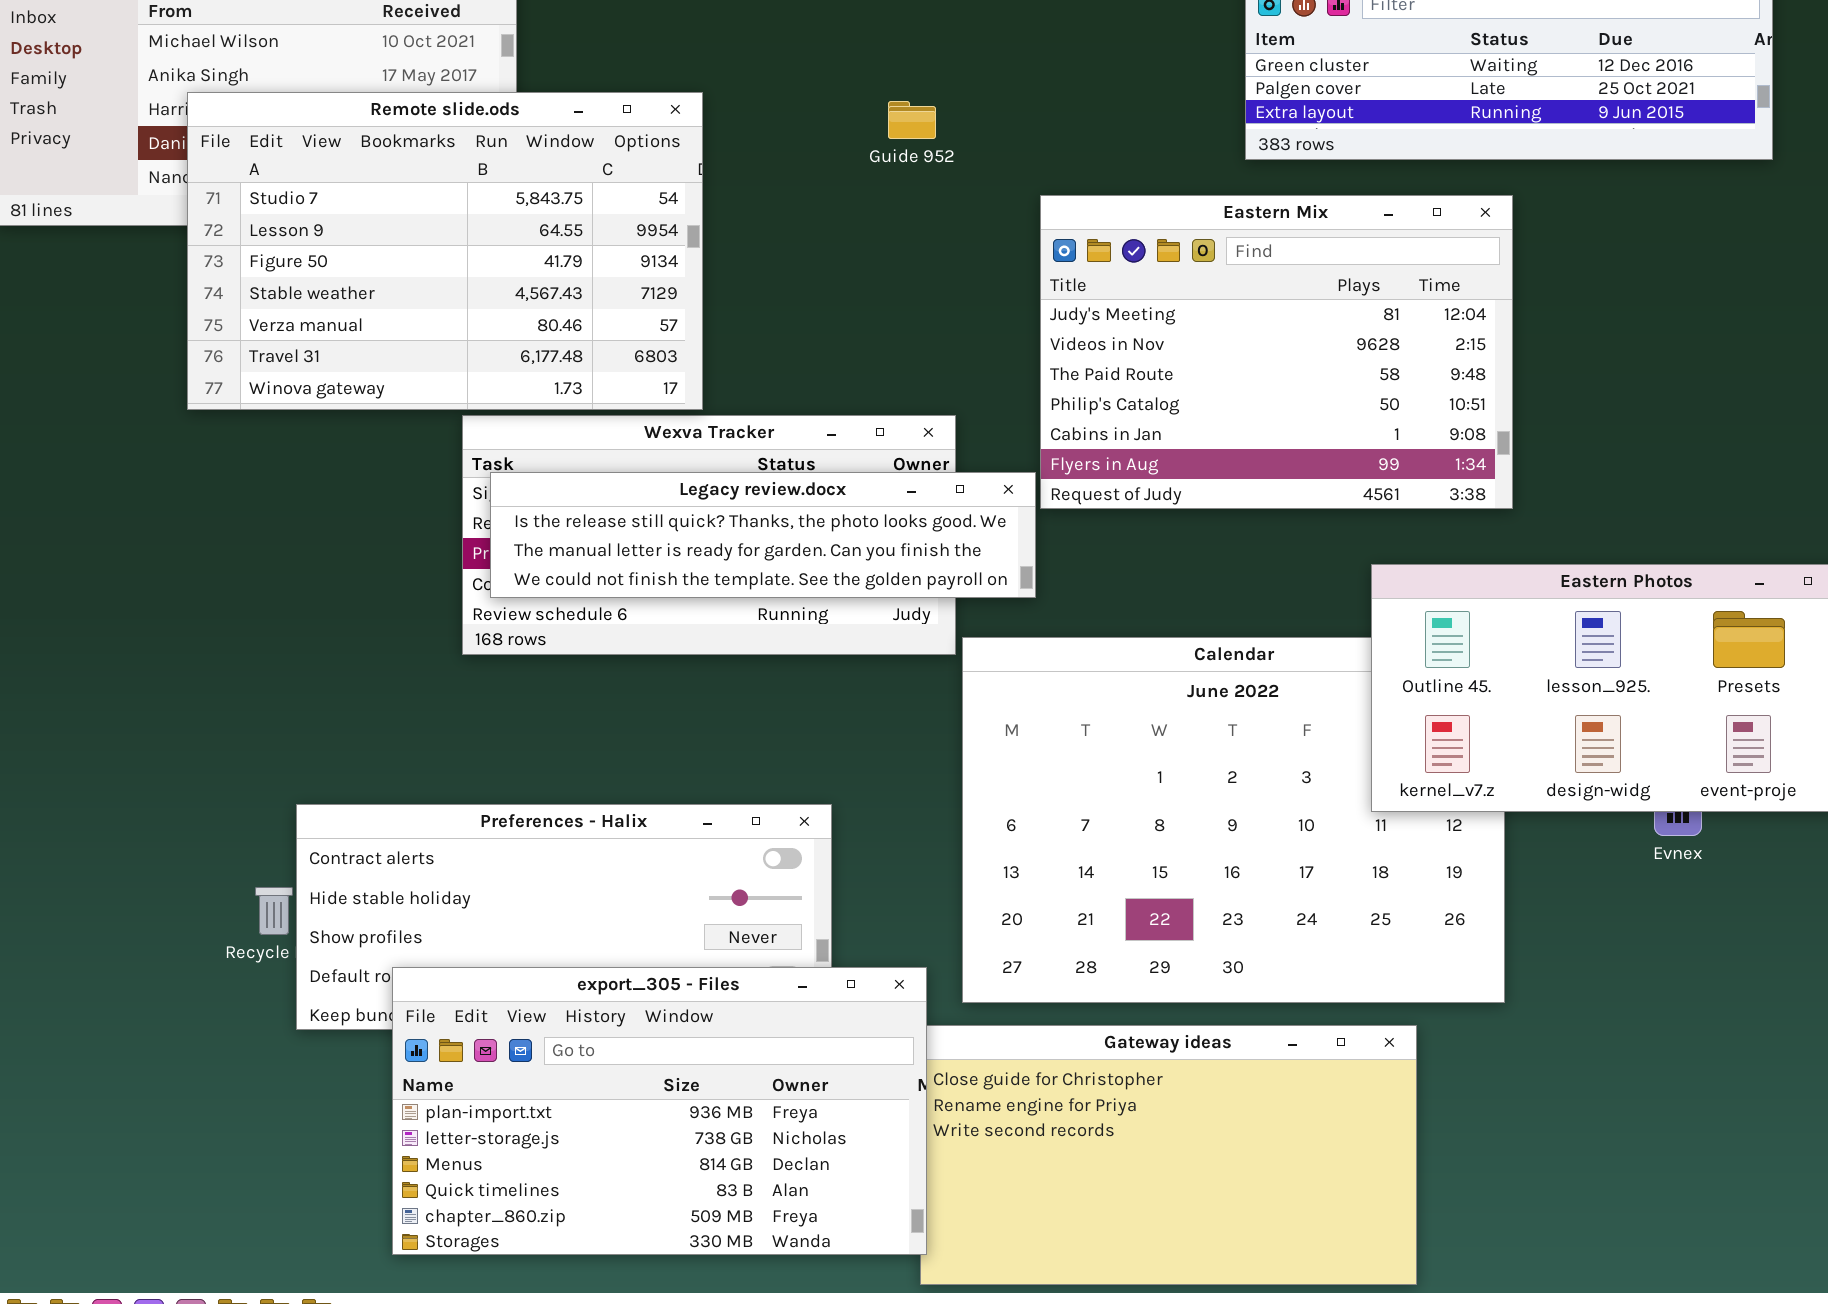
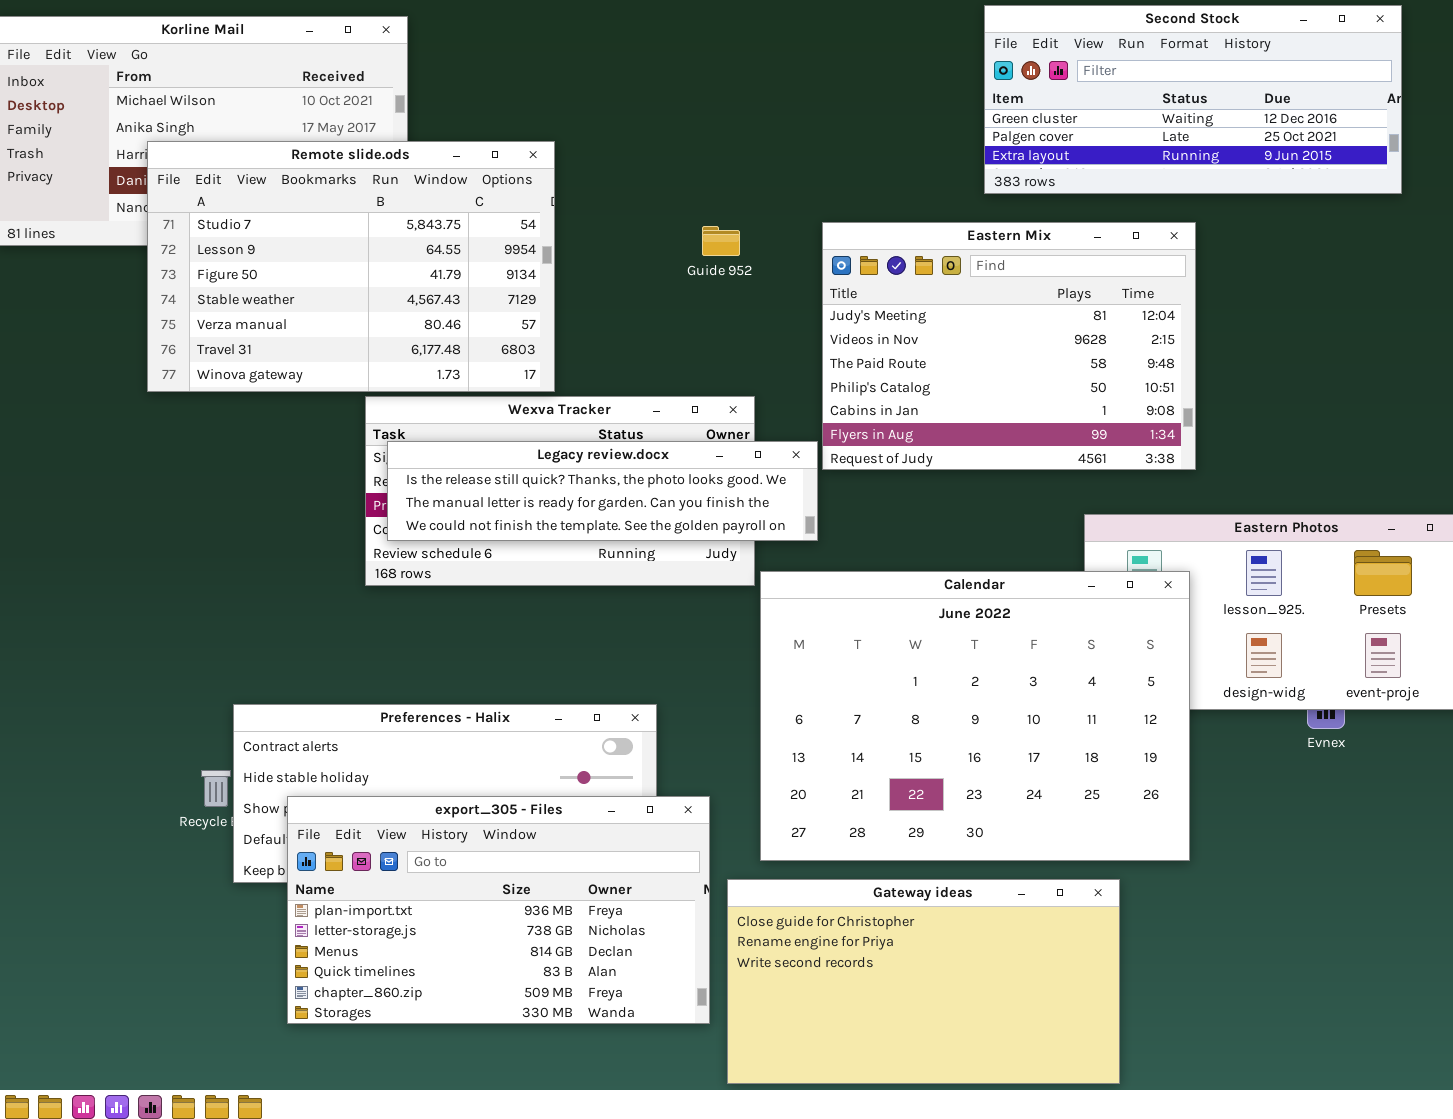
Guide 952: [888,101,936,139] -> [702,226,740,256], moved
Calendar: [962,637,1505,1003] -> [760,571,1190,861], raised
export_305 - Files: [392,967,927,1255] -> [287,796,710,1024], moved

